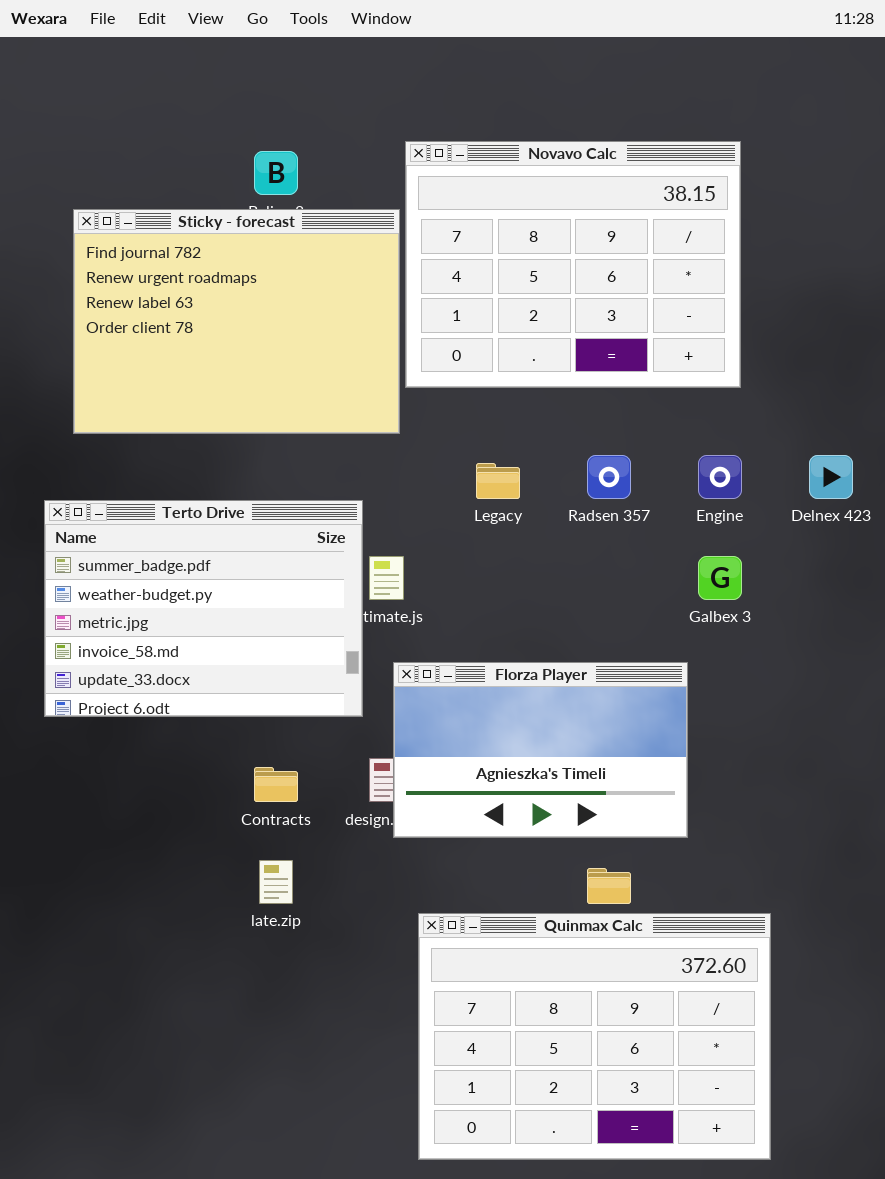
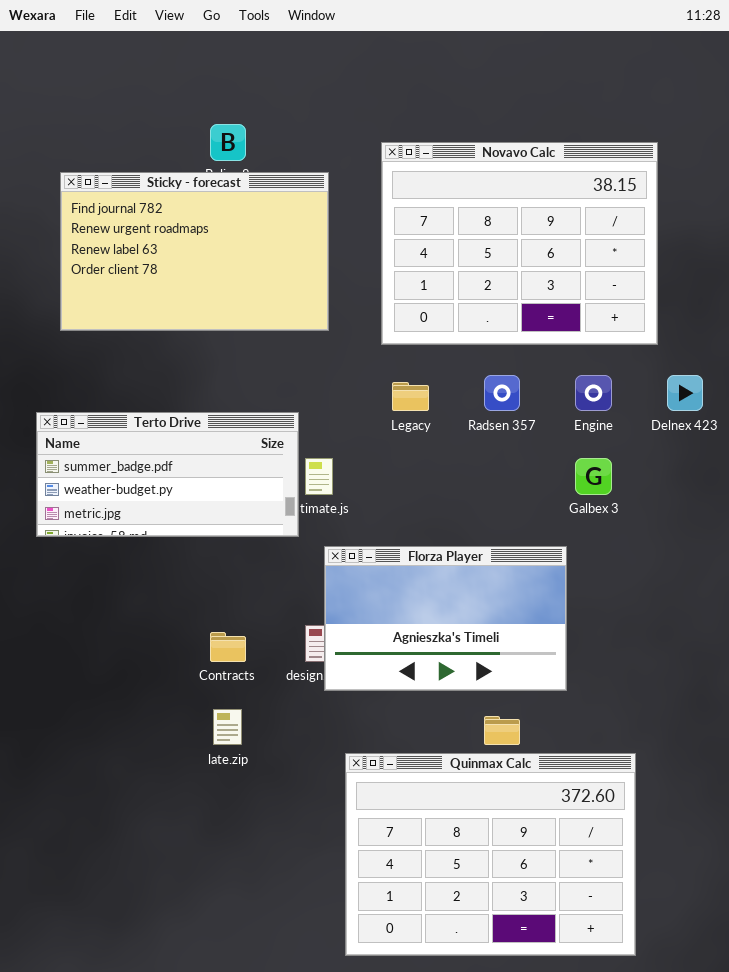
Novavo Calc: [405,141,741,388] -> [381,142,658,345], moved
Sticky - forecast: [73,209,400,434] -> [60,172,329,331], resized
Terto Drive: [44,500,363,717] -> [36,412,299,537], resized

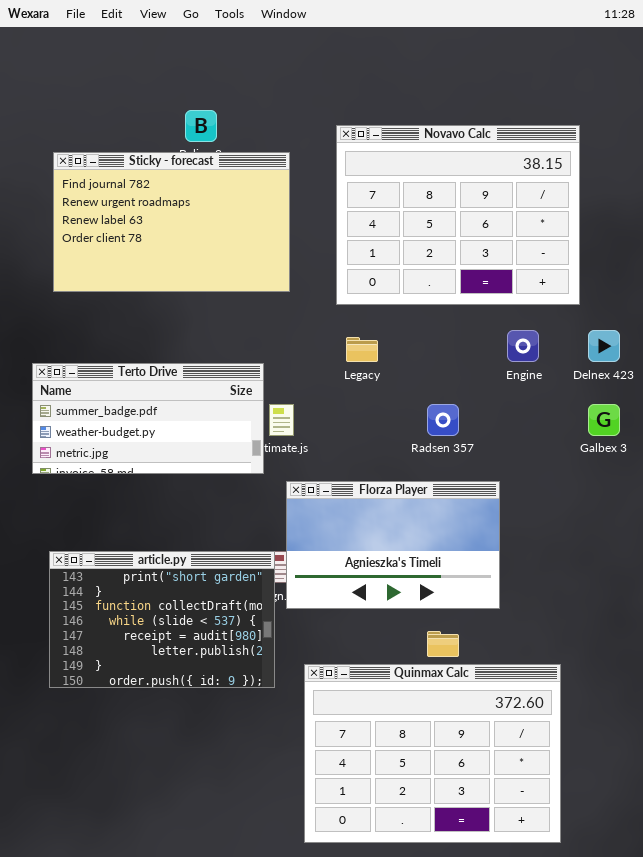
Radsen 357: [484,375,520,411] -> [427,404,459,436], moved
Galbex 3: [575,458,612,495] -> [588,404,620,436], moved
article.py: none -> [49,551,275,688], opened

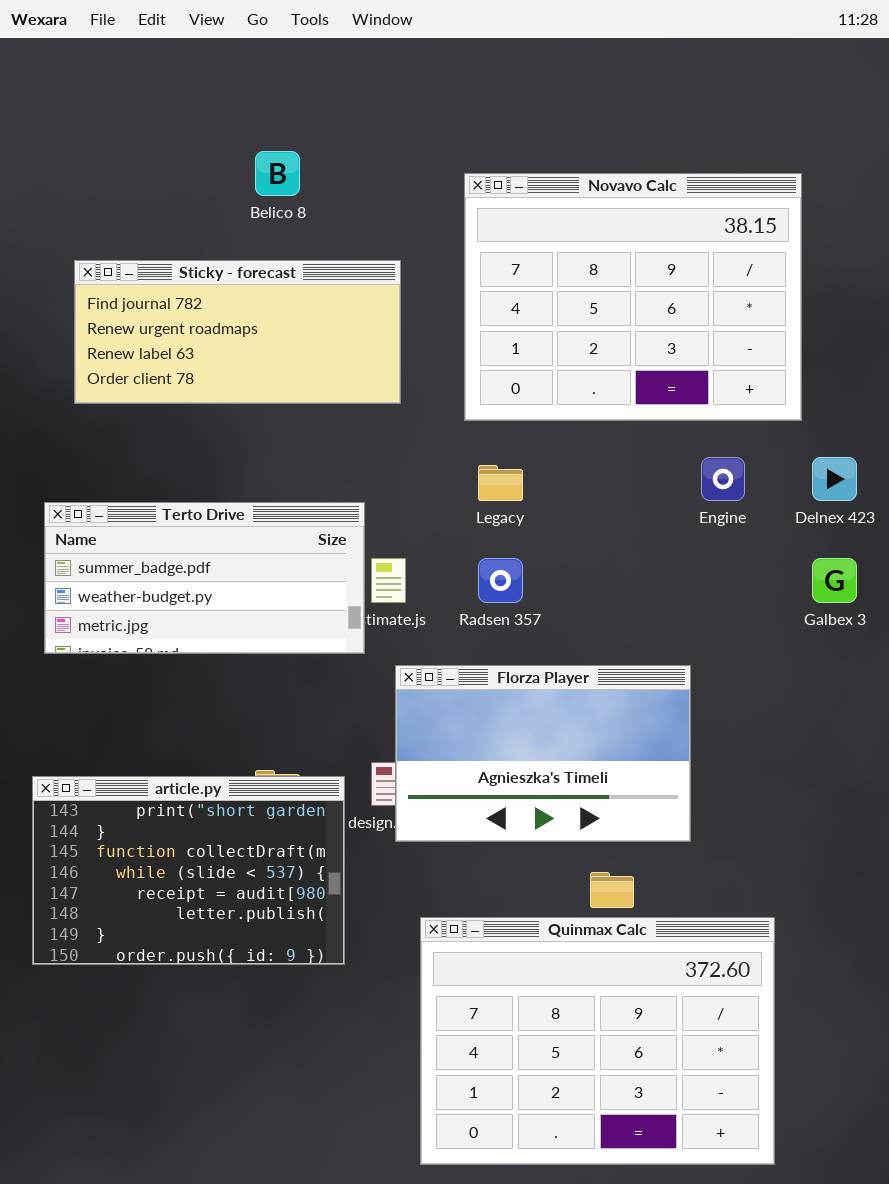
Sticky - forecast: [53,152,290,292] -> [74,260,401,404], resized
Radsen 357: [427,404,459,436] -> [478,558,523,603], moved
article.py: [49,551,275,688] -> [32,776,345,965], moved

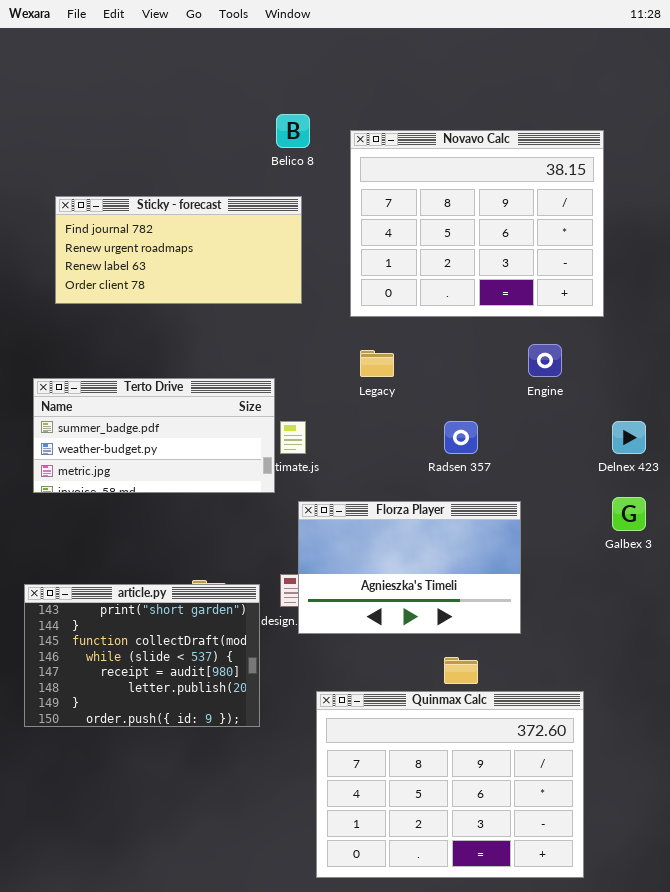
Belico 8: [255,151,300,196] -> [276,114,310,148], moved
Delnex 423: [812,457,857,501] -> [612,421,646,454], moved
Radsen 357: [478,558,523,603] -> [444,421,478,454], moved
Galbex 3: [812,558,857,603] -> [612,497,646,531], moved

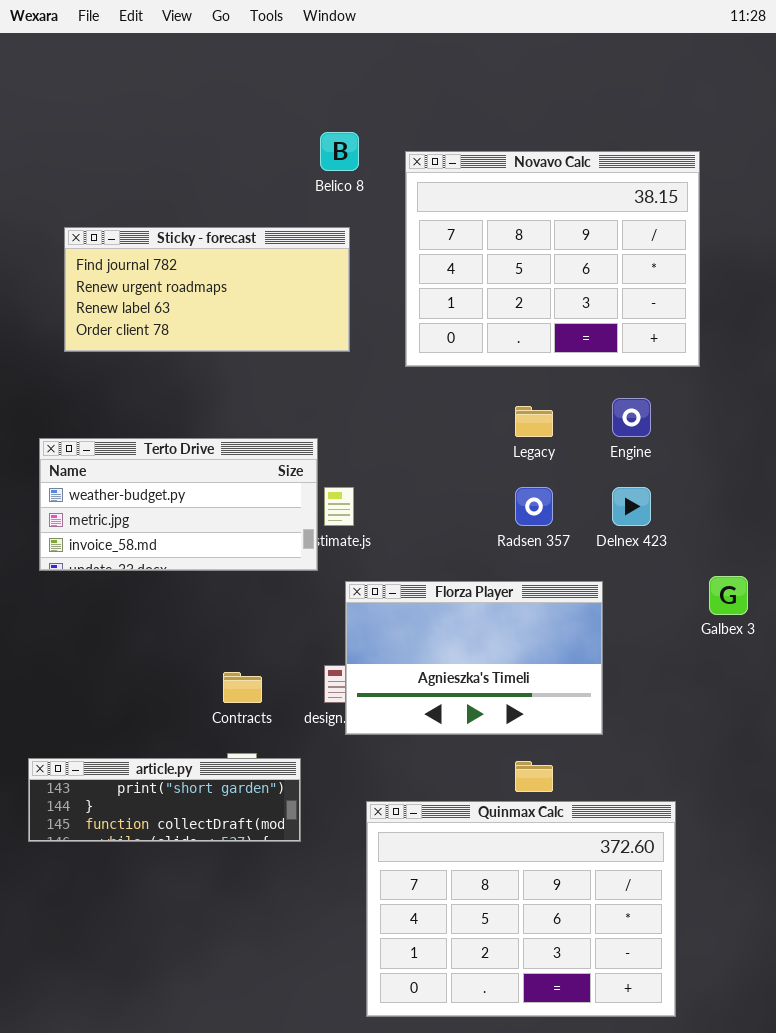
Legacy: [360,350,394,377] -> [515,406,553,437], moved
Terto Drive: [33,378,275,493] -> [39,438,318,571], scrolled down 1 row
Delnex 423: [612,421,646,454] -> [612,487,651,526], moved
article.py: [24,584,260,727] -> [28,758,301,842], resized

